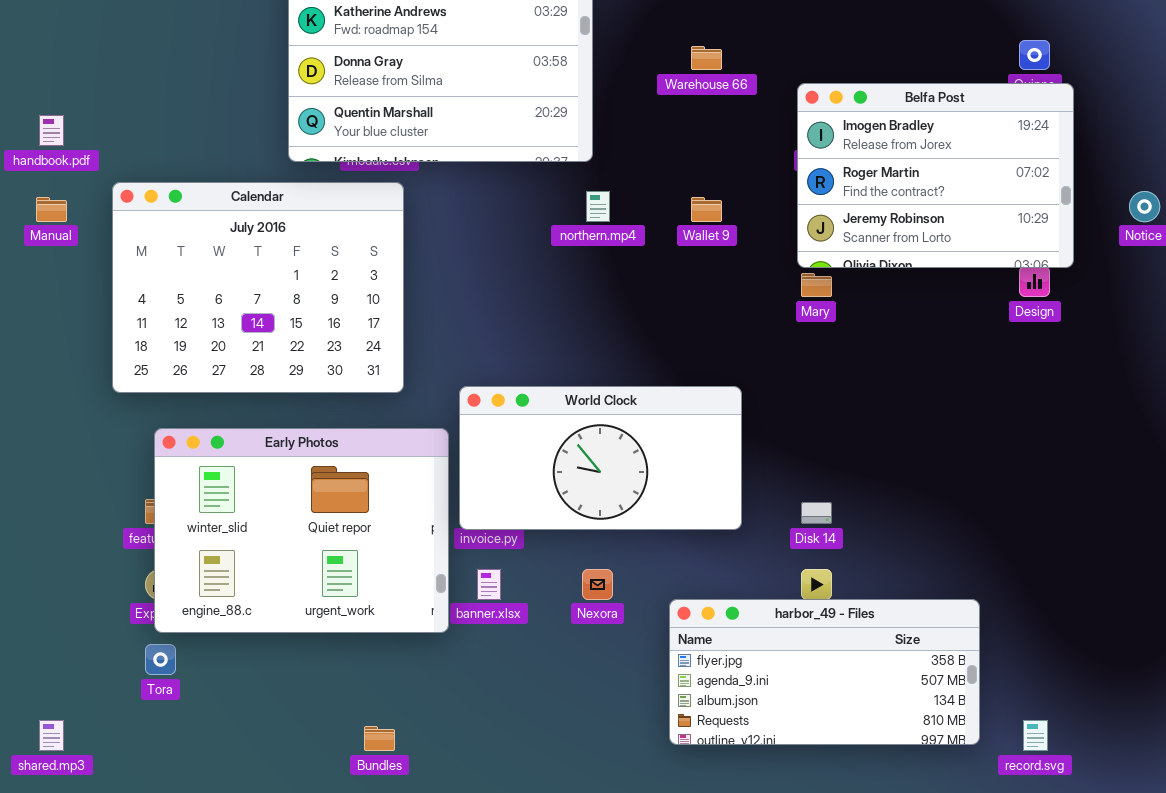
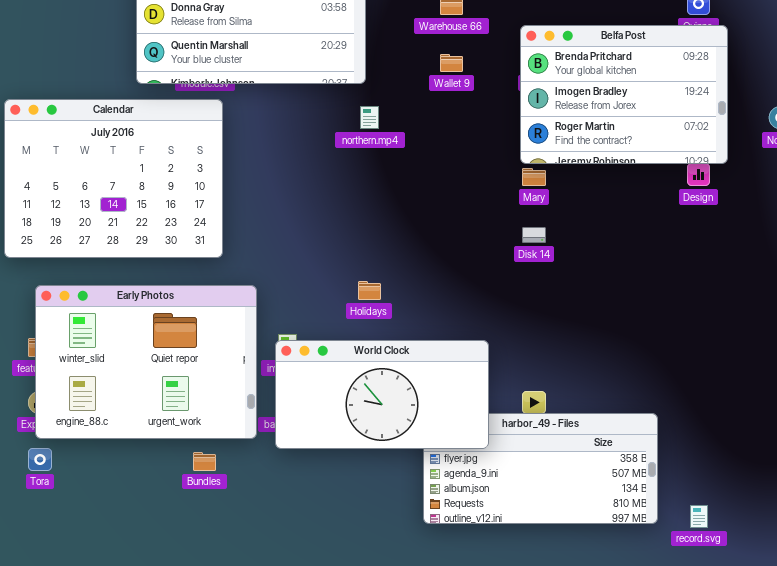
Belfa Post: [797,83,1074,268] -> [520,25,728,164], scrolled up 1 row
Wallet 9: [691,197,722,222] -> [440,54,463,72], moved
World Clock: [459,386,742,530] -> [275,340,489,449], moved
Disk 14: [801,502,832,524] -> [522,227,546,243], moved
Bundles: [364,726,395,751] -> [193,452,216,471], moved

